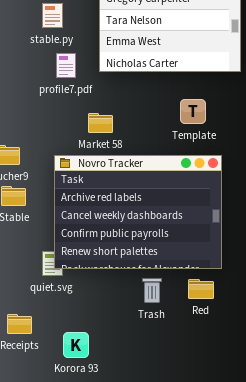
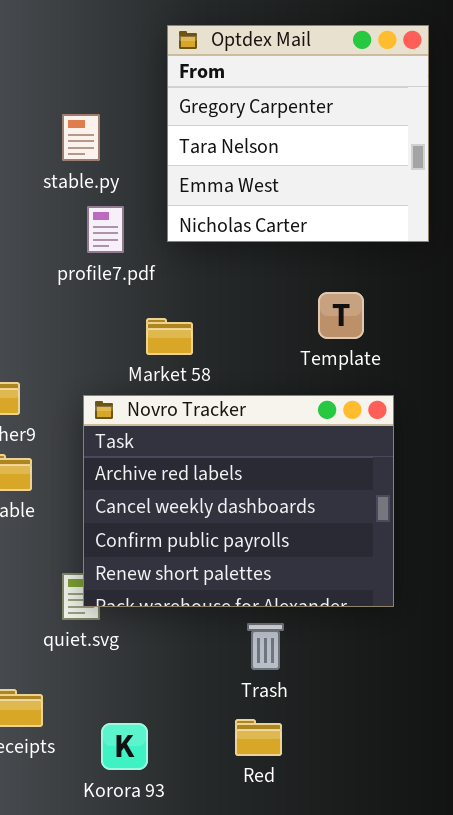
Red: [188,279,214,299] -> [235,719,282,756], moved

